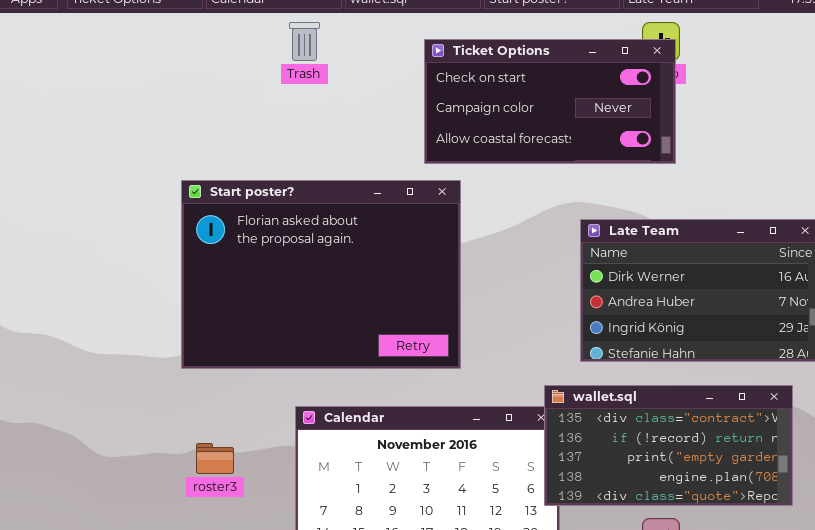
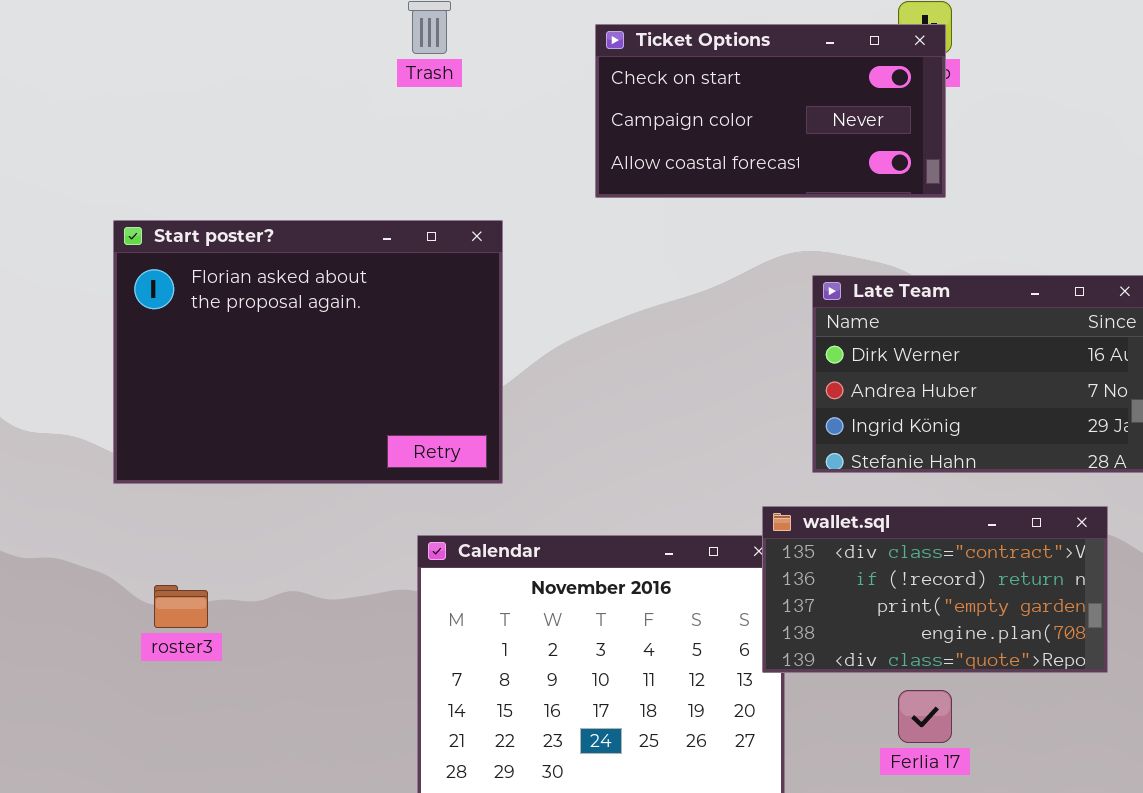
Start poster?: [181,180,461,369] -> [113,220,503,484], moved
roster3: [196,443,234,474] -> [154,585,208,628], moved

